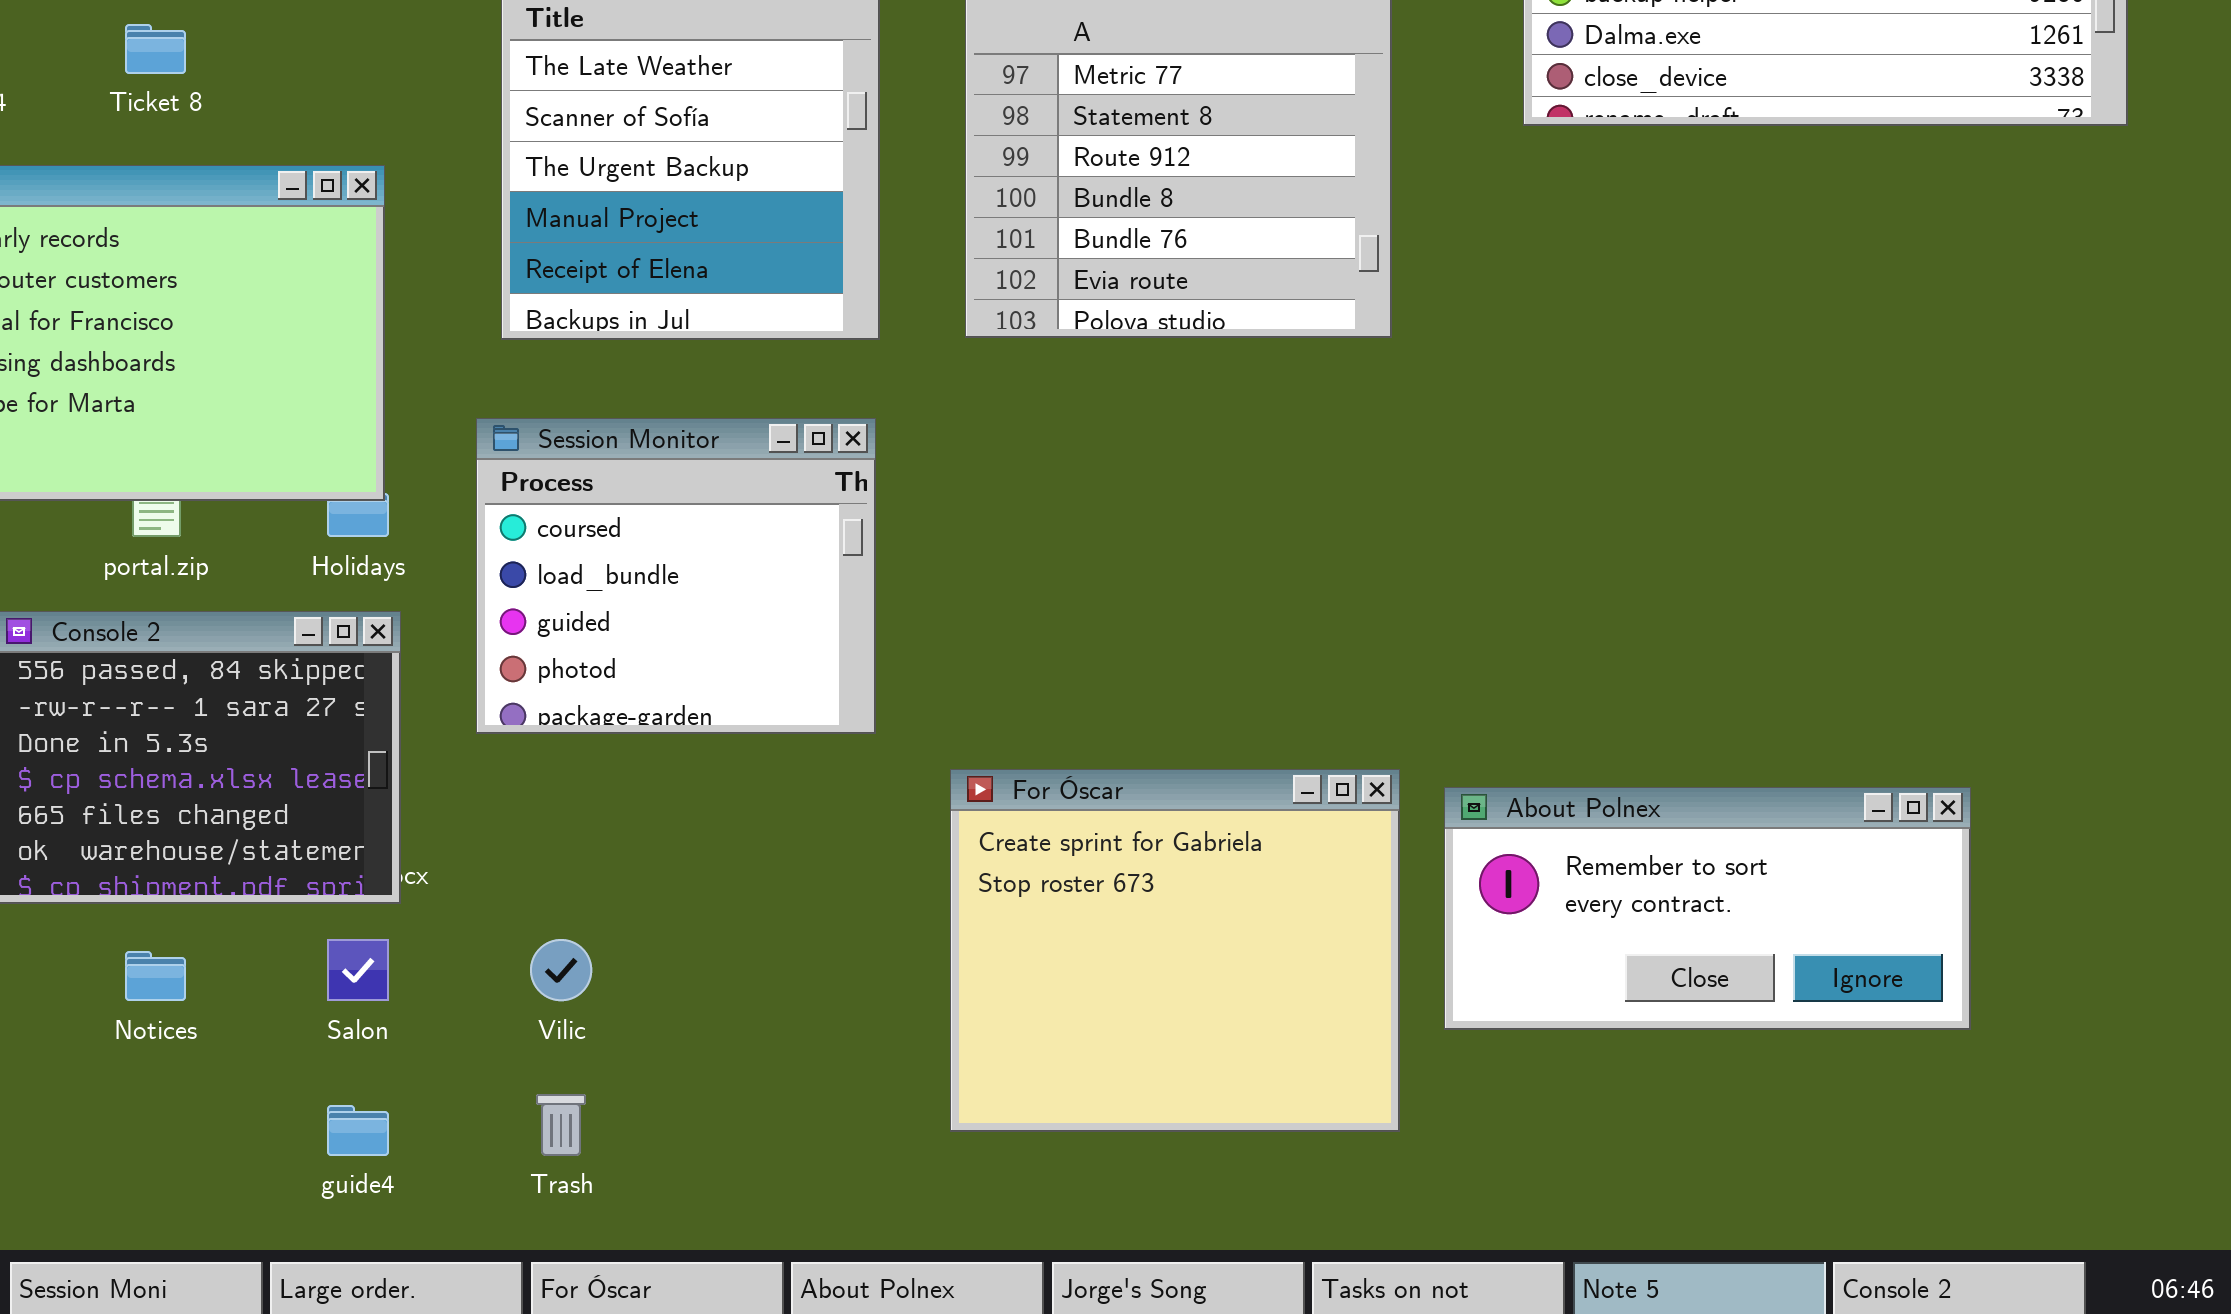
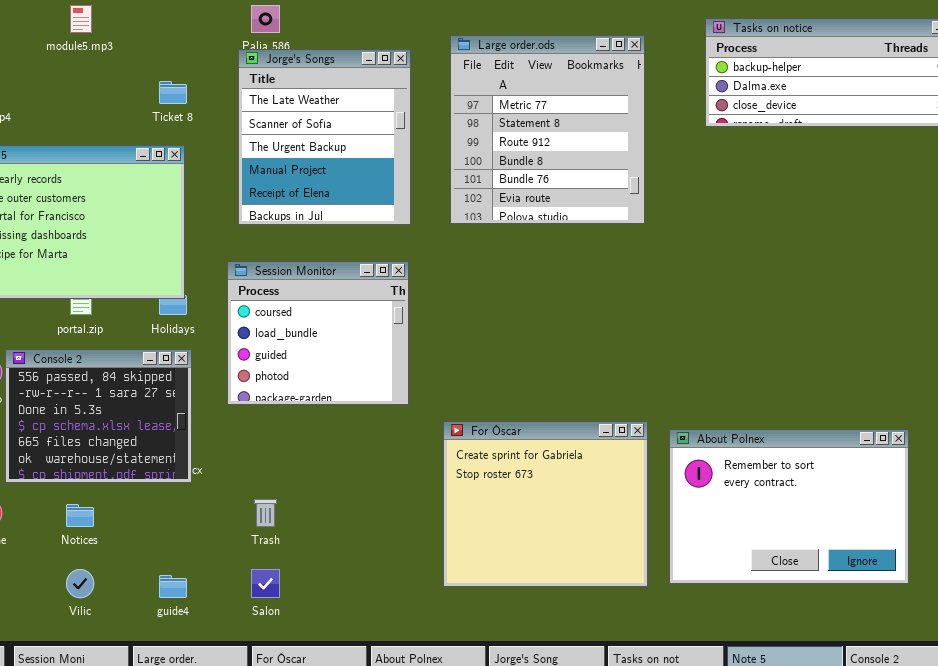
Ticket 8: [125,24,186,74] -> [159,81,187,104], moved
About Polnex: [1444,787,1971,1030] -> [669,429,909,584], resized
Salon: [327,939,389,1001] -> [251,569,280,598], moved
Vilic: [530,939,592,1001] -> [66,569,94,598], moved
Trash: [536,1094,586,1156] -> [254,499,277,527], moved

